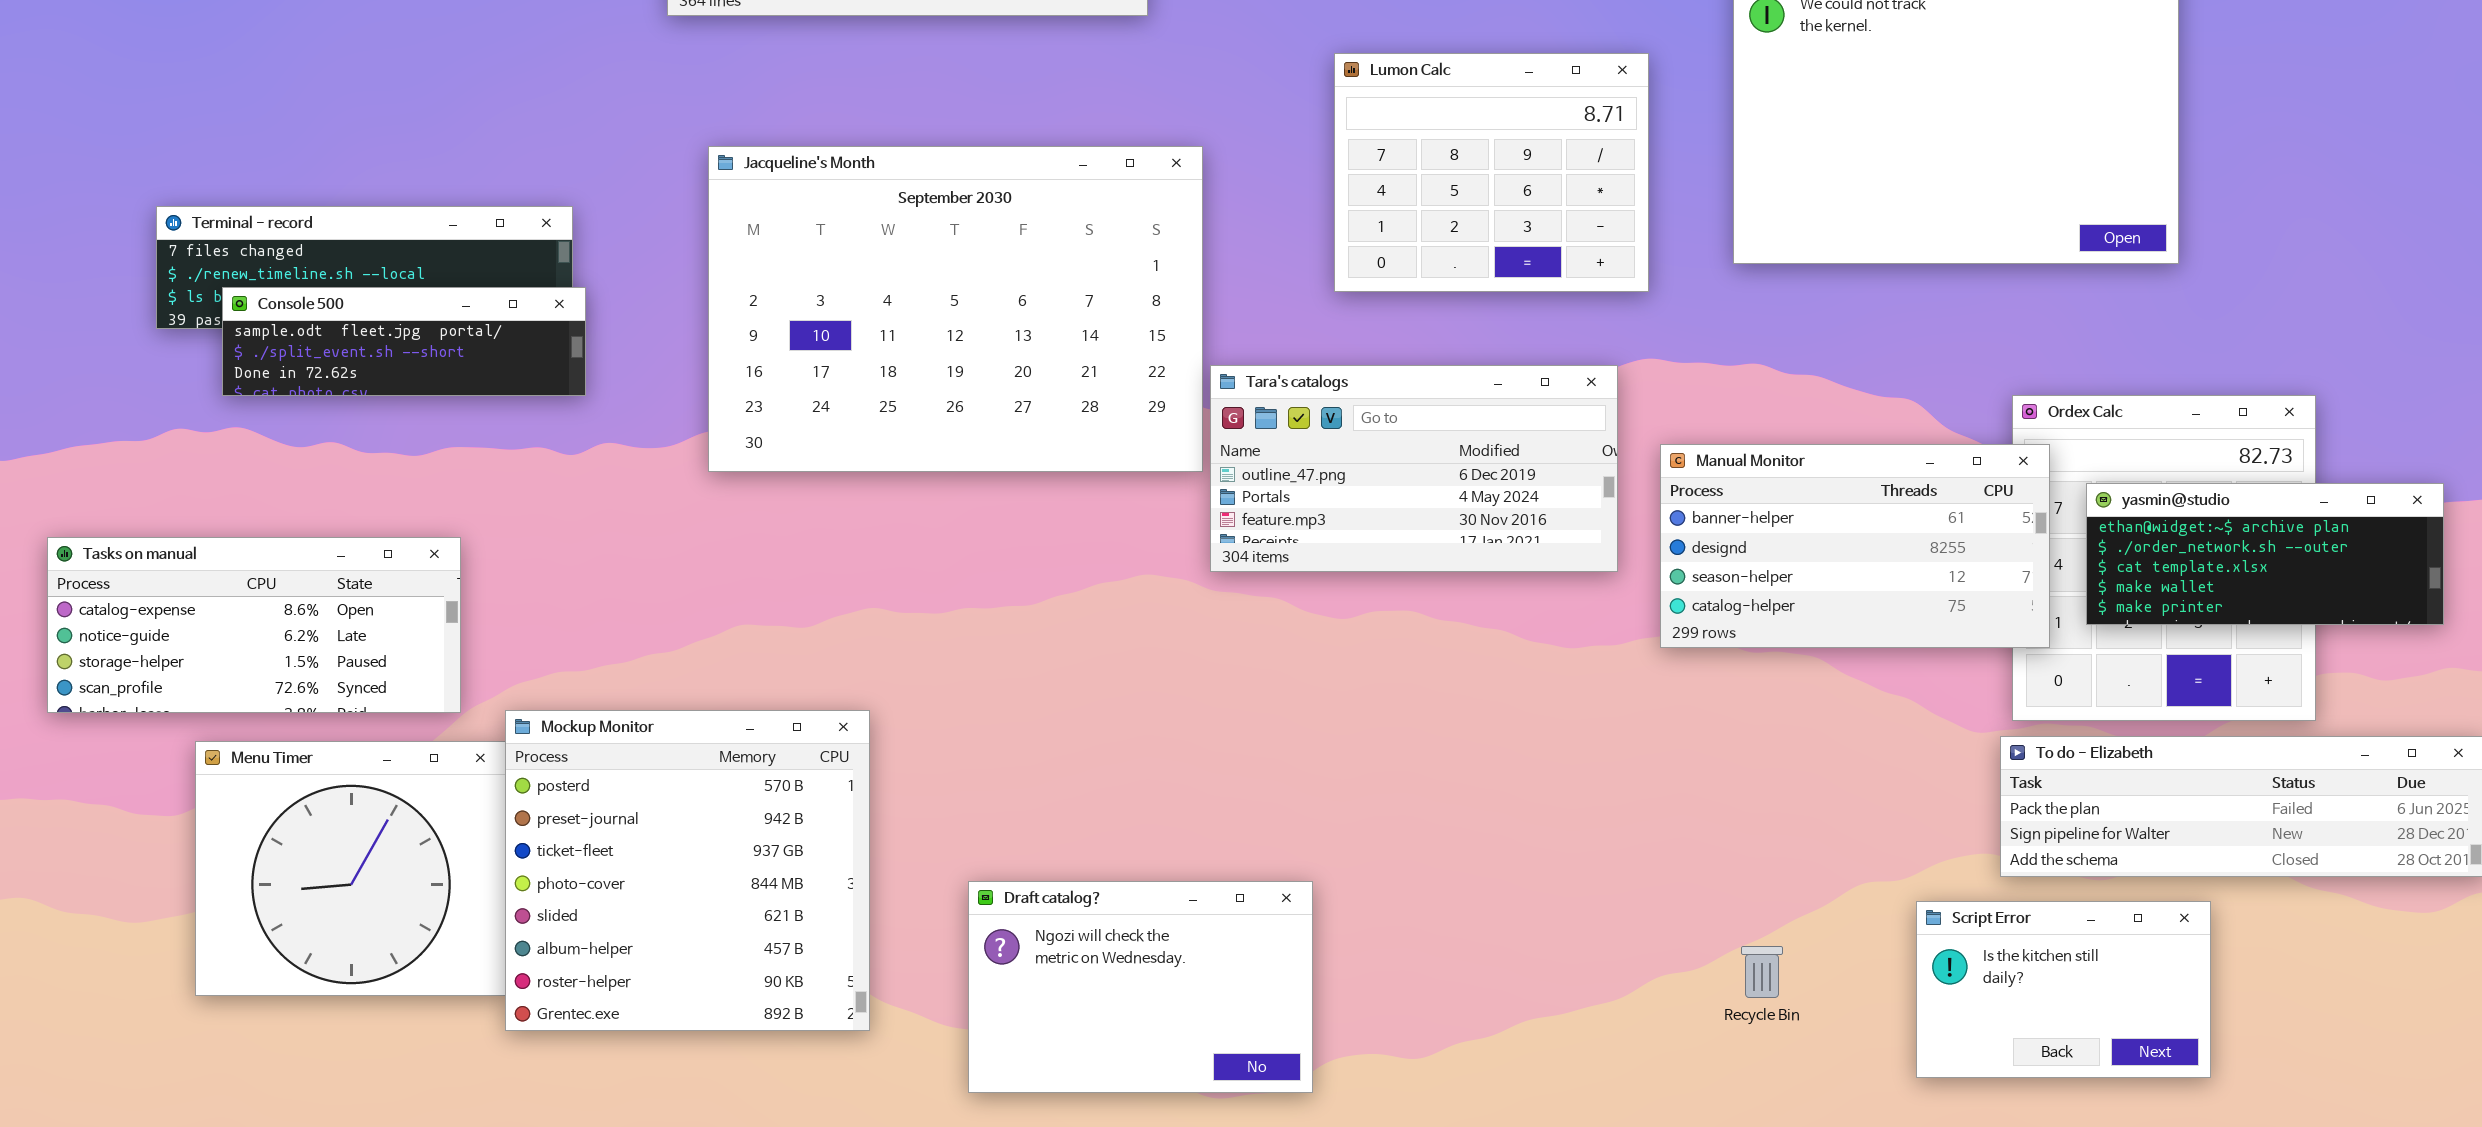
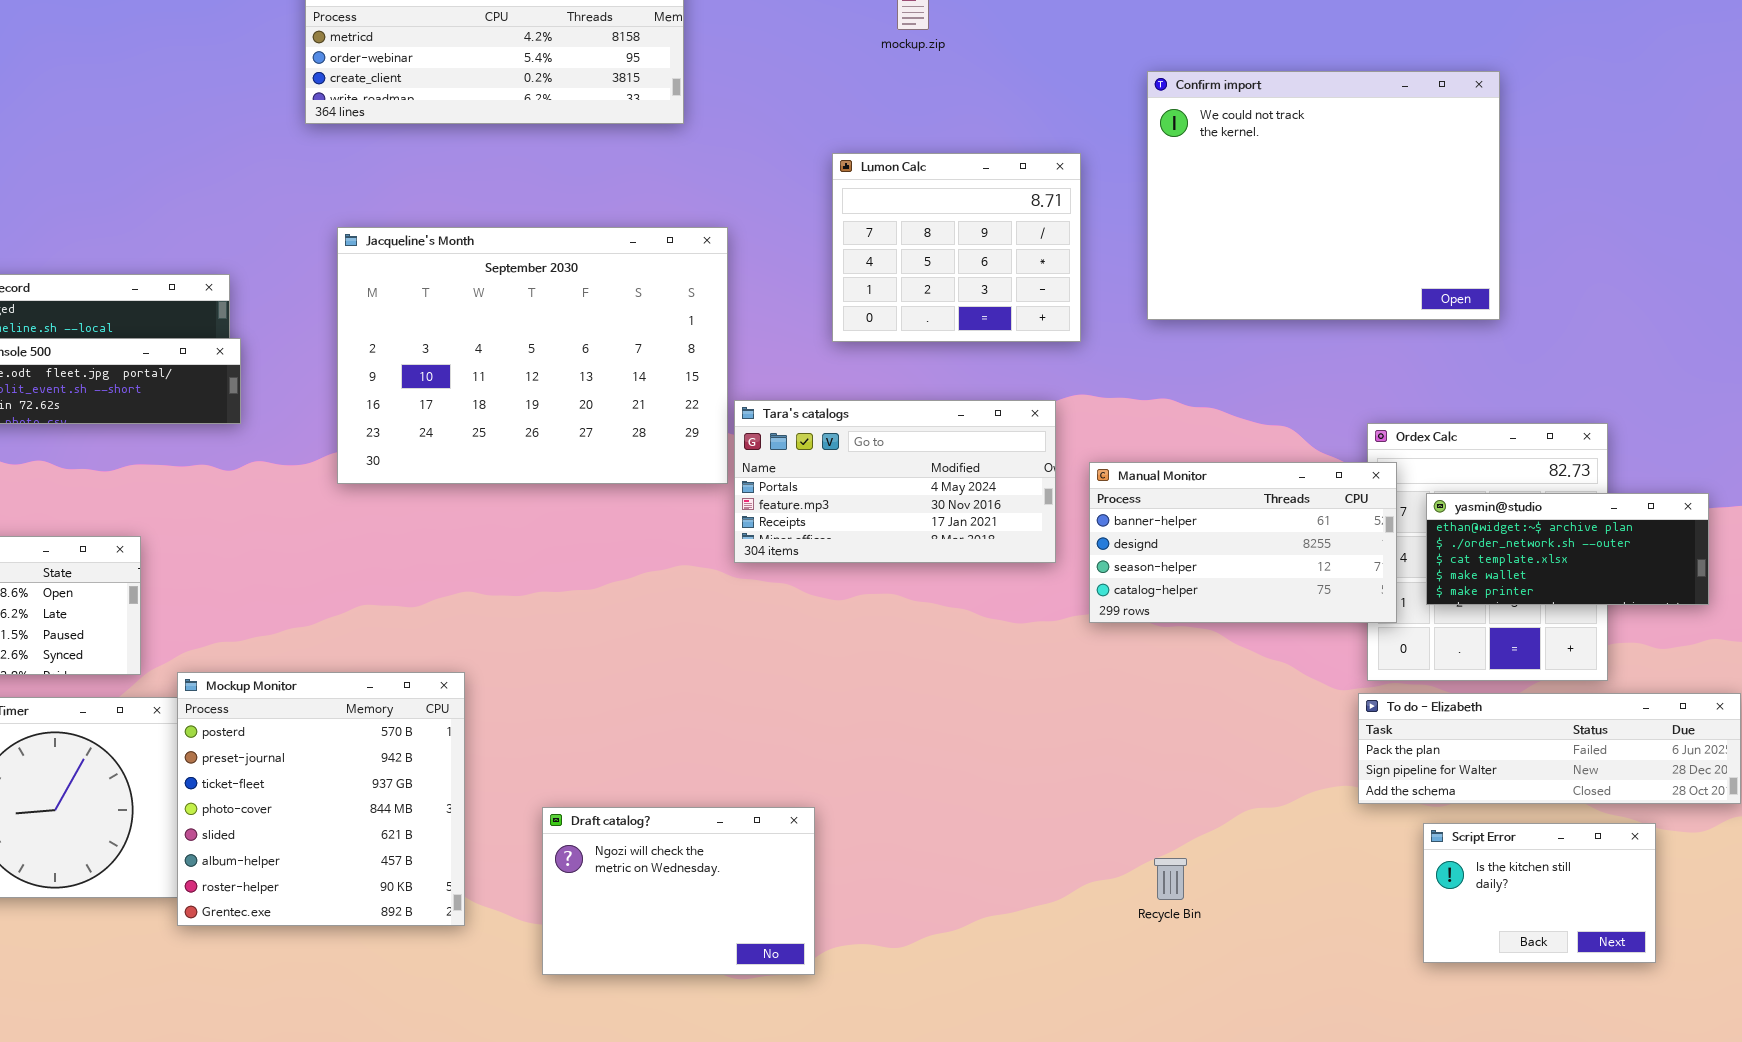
Tara's catalogs: [1210,365,1618,572] -> [734,400,1056,563], scrolled down 1 row
Script Error: [1916,901,2211,1078] -> [1423,823,1656,963], moved

